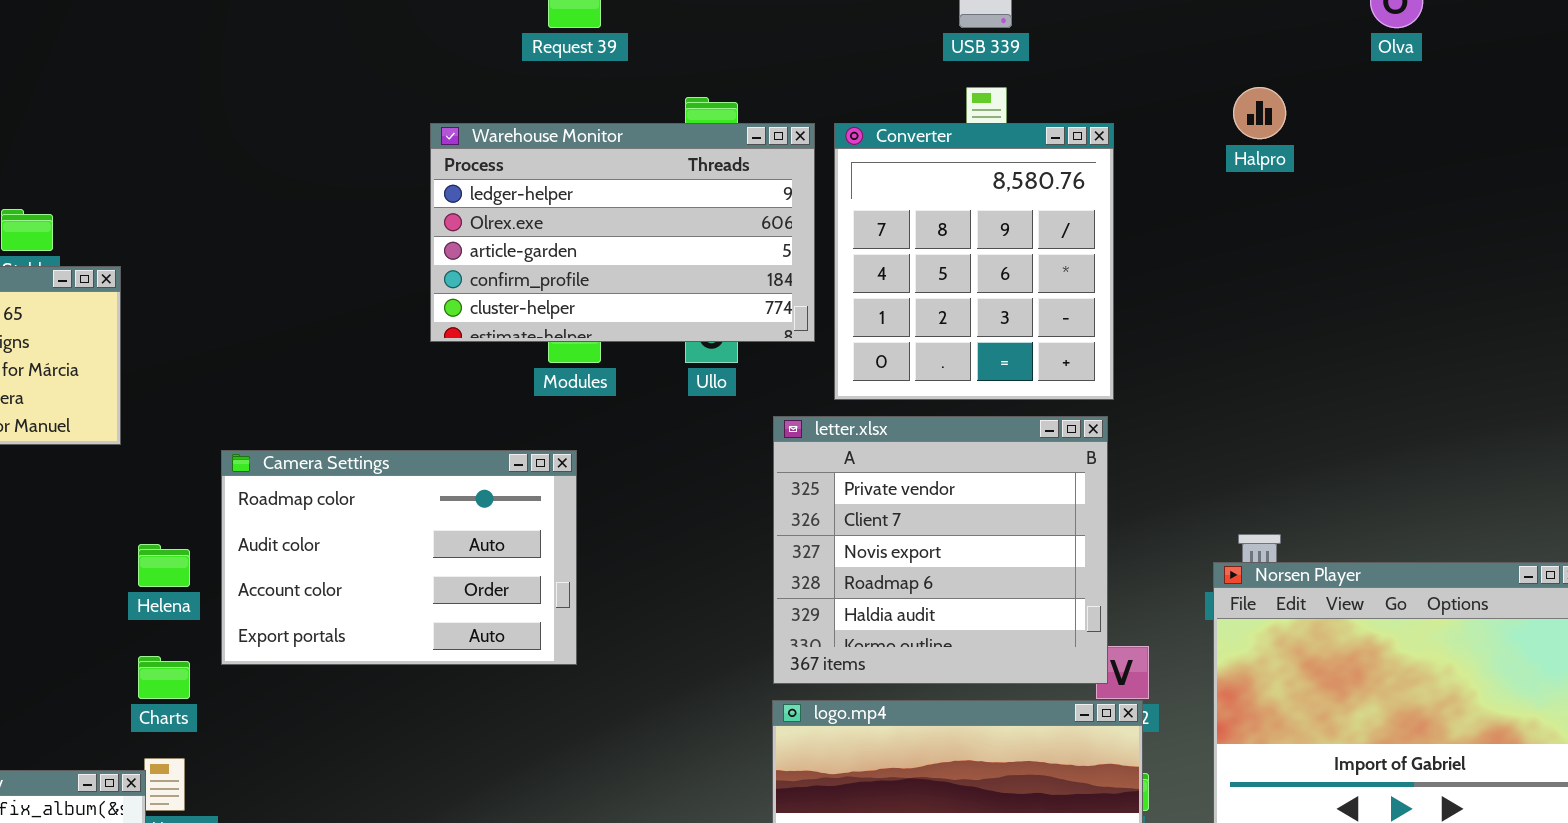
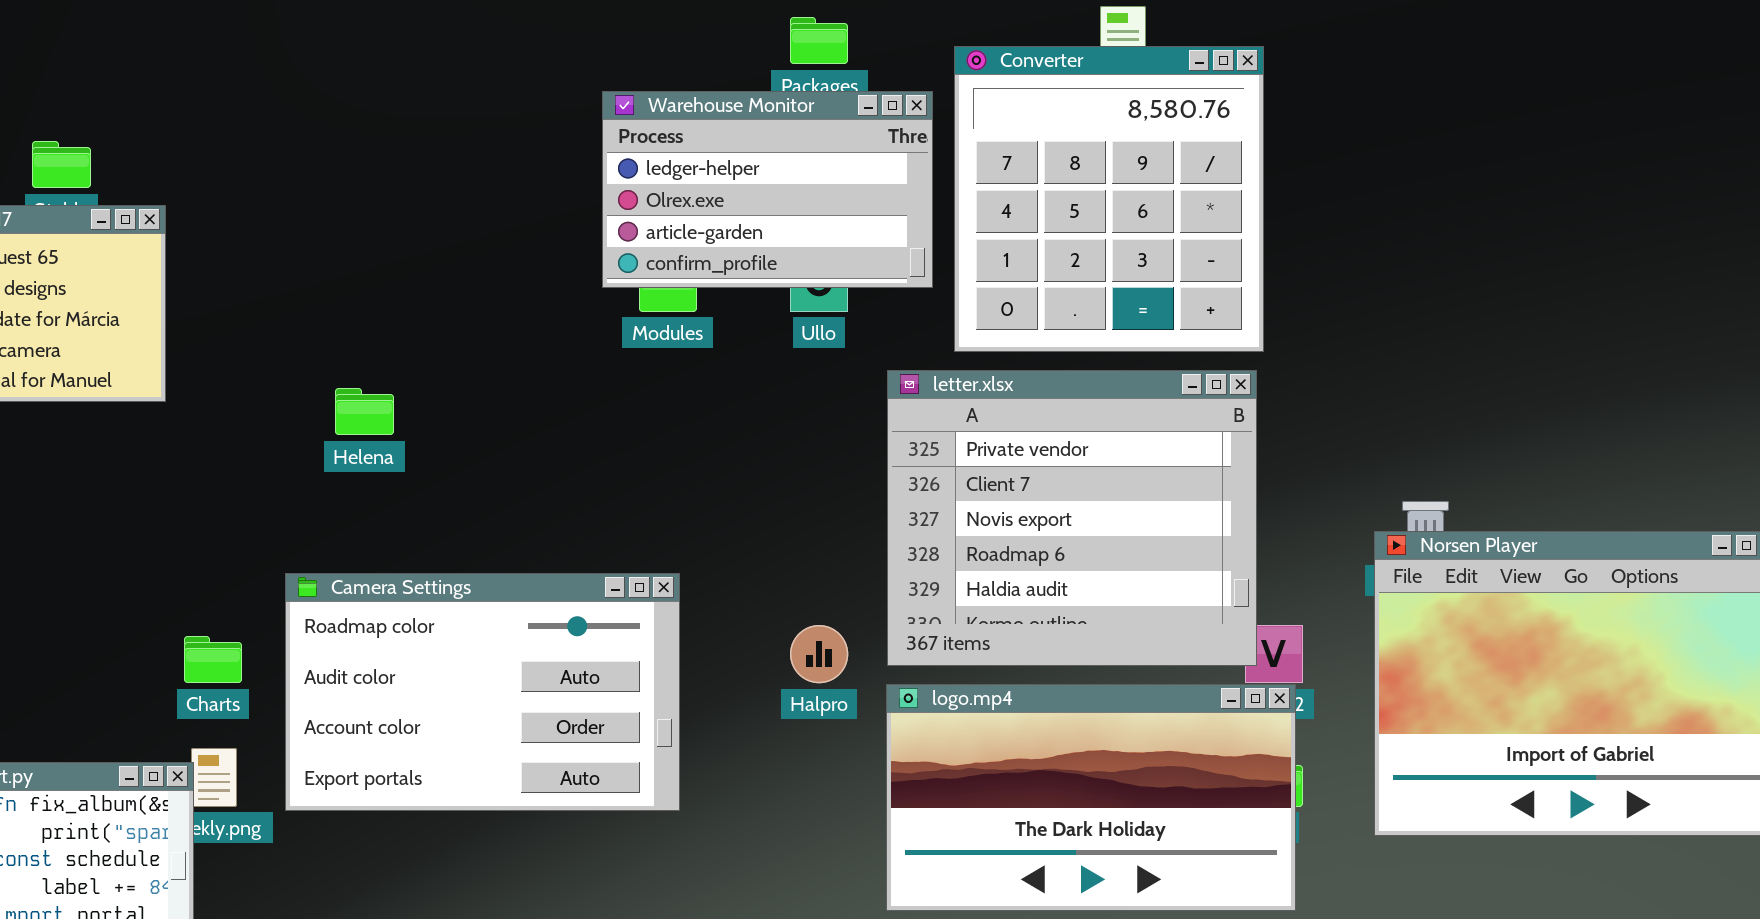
Halpro: [1233,87,1286,139] -> [790,625,848,683], moved
Warehouse Monitor: [430,123,815,342] -> [602,91,933,288], resized
Camera Settings: [221,450,577,665] -> [285,573,680,811], moved
Helena: [138,544,190,587] -> [335,388,394,435], moved

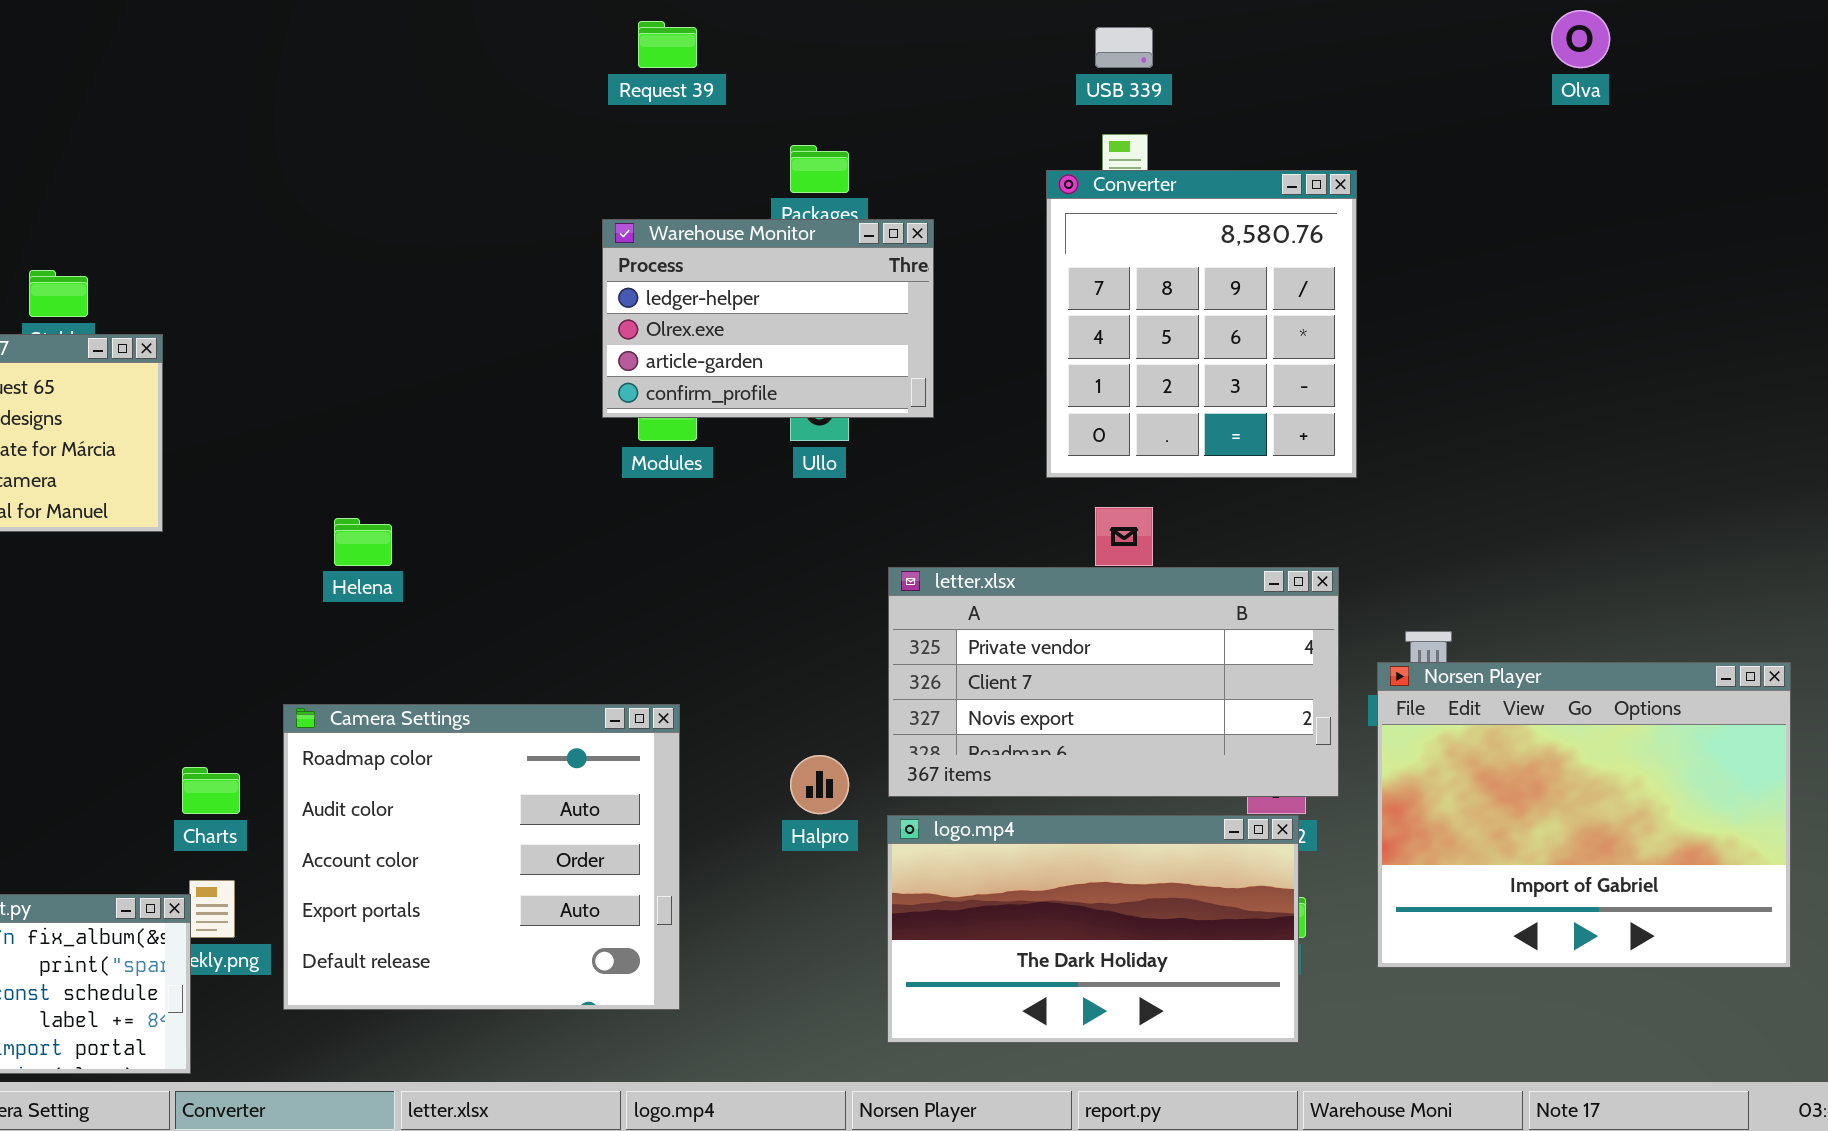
Converter: [954,46,1264,352] -> [1046,170,1357,478], moved
letter.xlsx: [887,370,1257,666] -> [888,567,1339,797], resized
Camera Settings: [285,573,680,811] -> [283,704,680,1010], resized

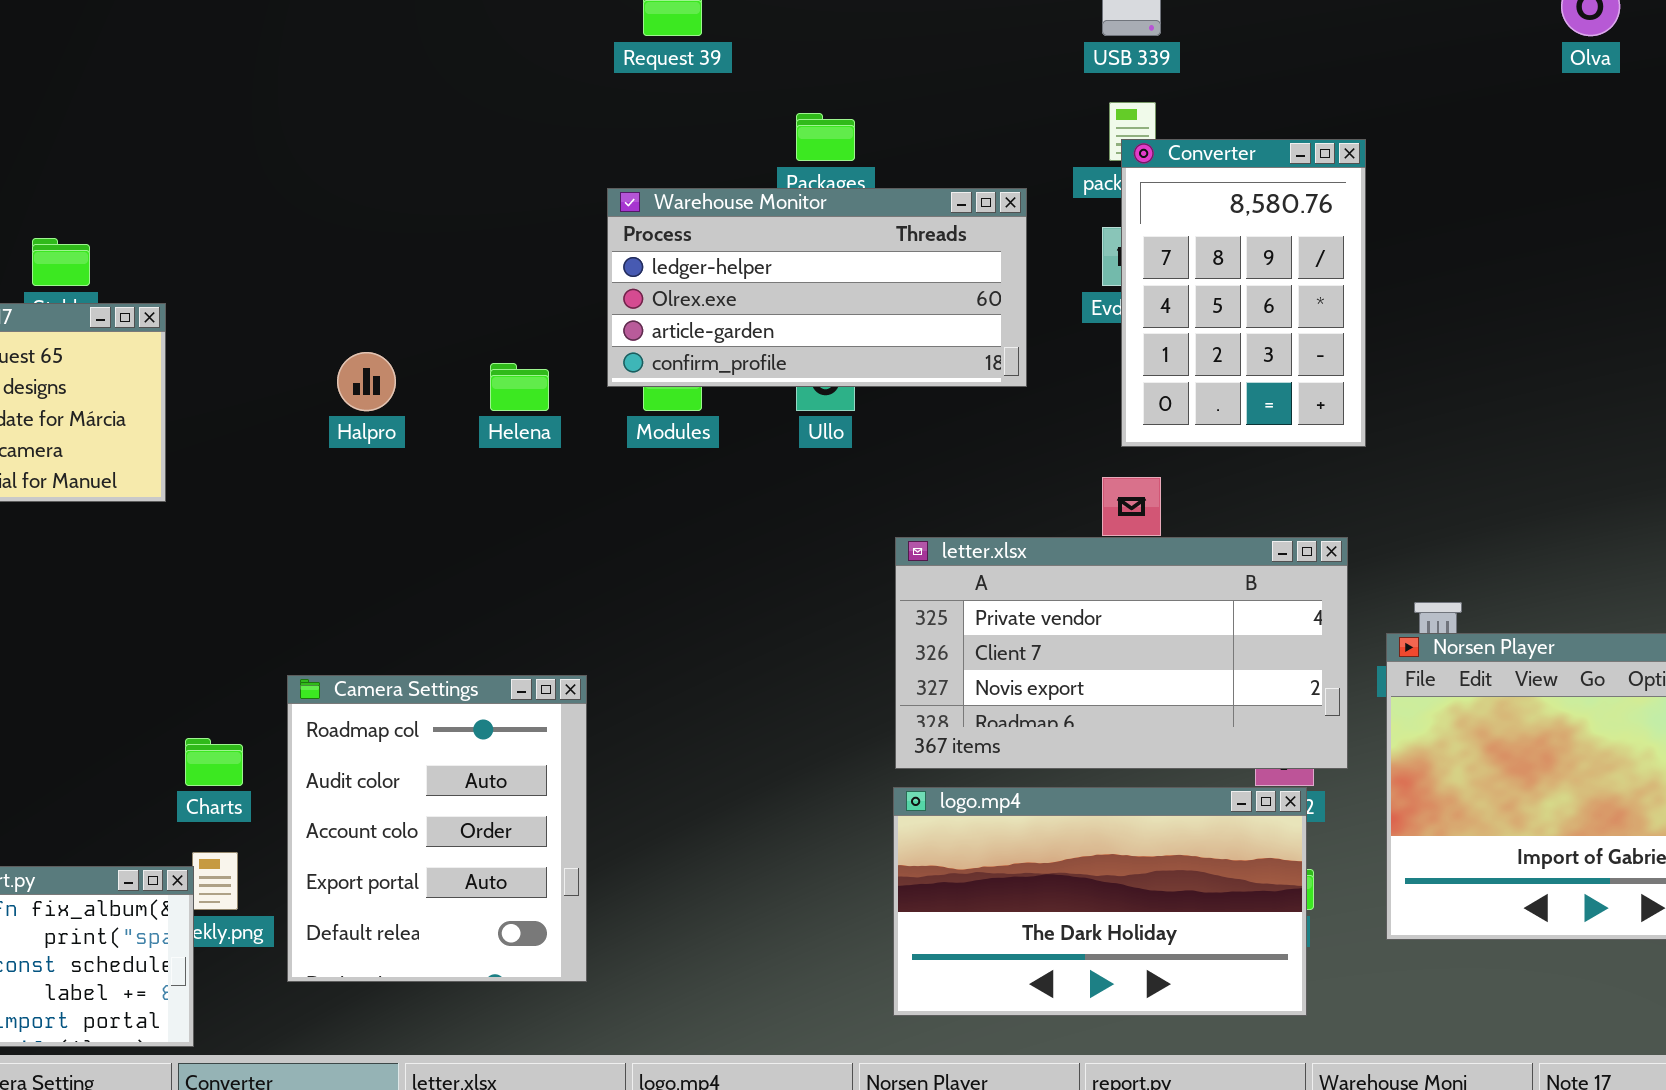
Converter: [1046,170,1357,478] -> [1121,139,1366,447], resized
Warehouse Monitor: [602,219,934,418] -> [607,188,1027,387], resized
Helena: [334,518,392,566] -> [490,363,549,411], moved
Camera Settings: [283,704,680,1010] -> [287,675,587,982], resized
Halpro: [790,755,849,814] -> [337,352,396,411], moved

